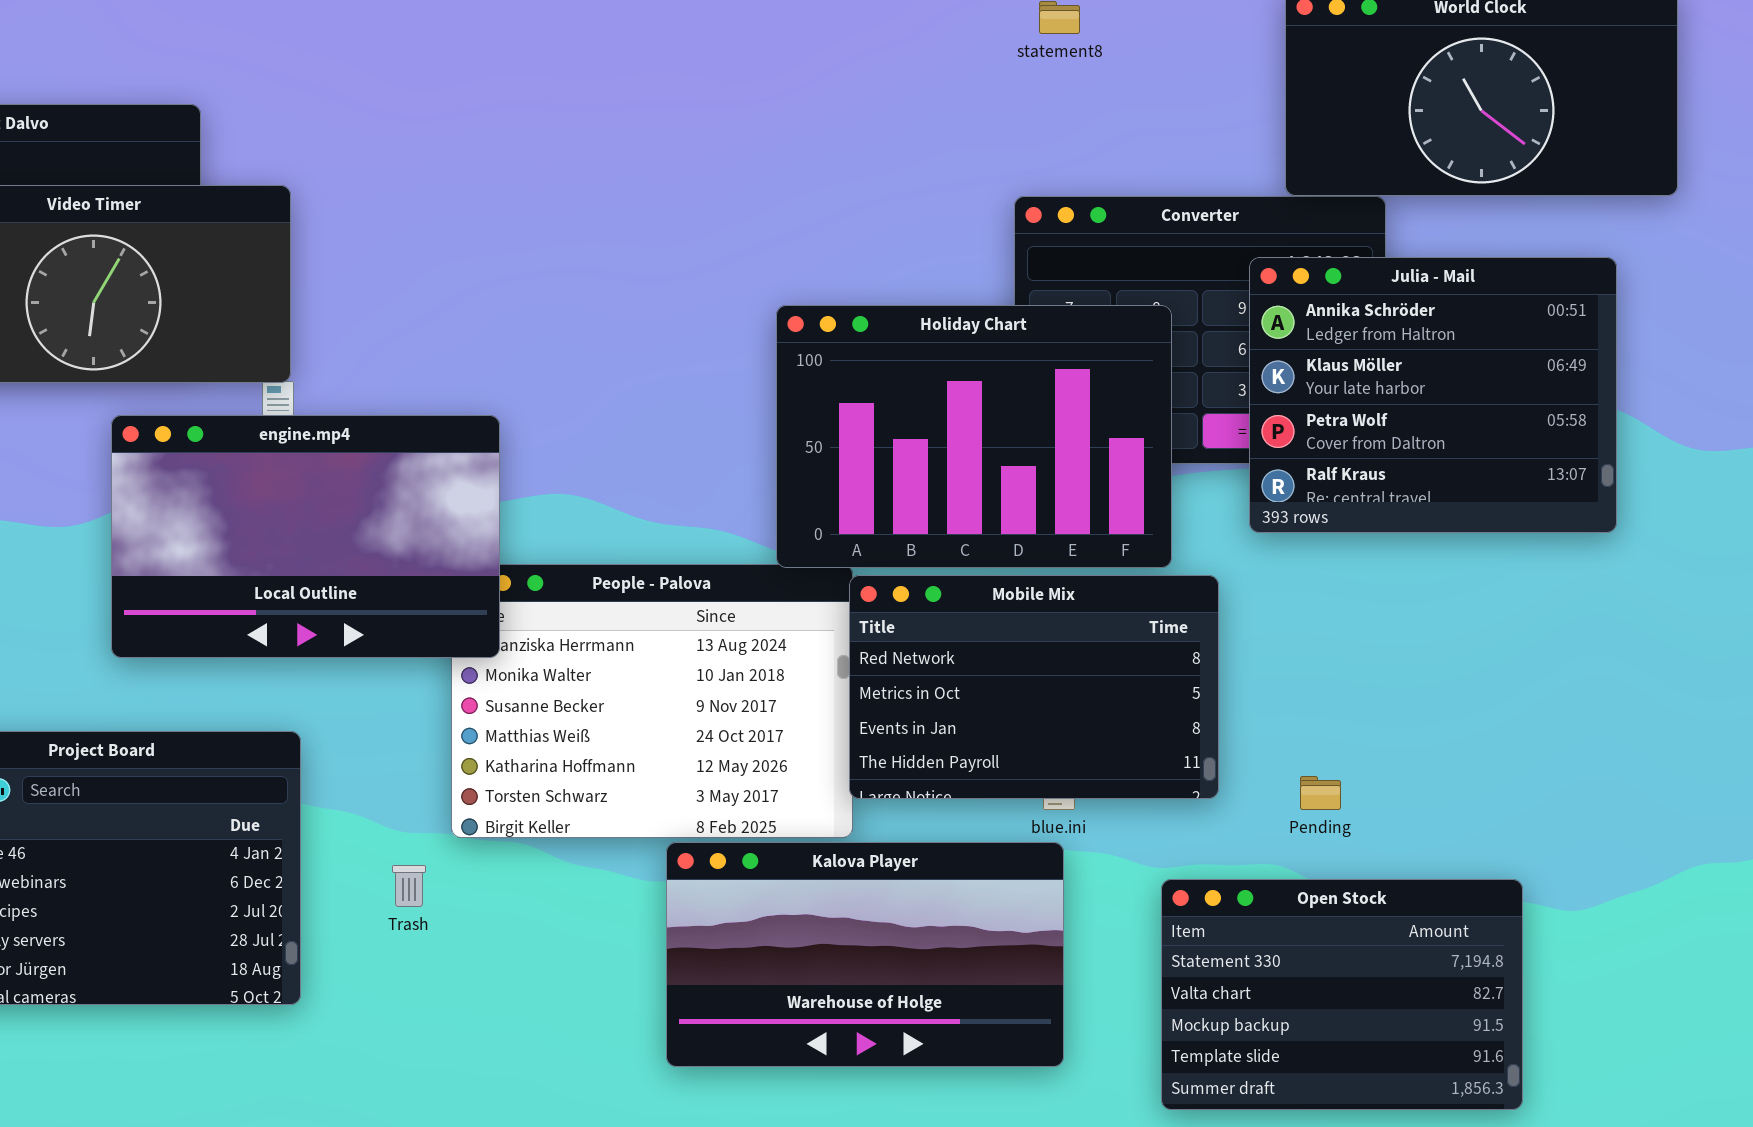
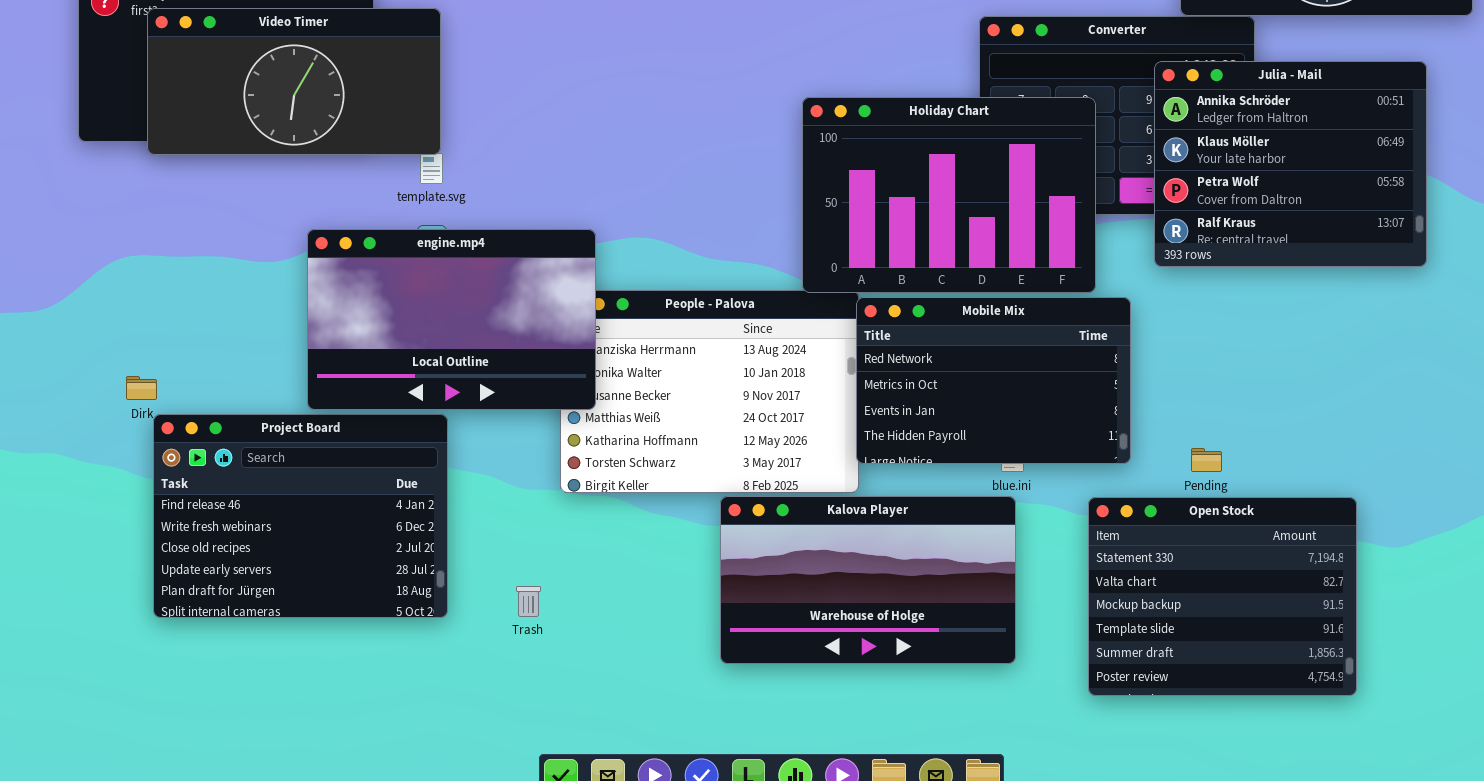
engine.mp4: [111,415,500,658] -> [307,229,596,410], moved
Trash: [392,865,426,907] -> [516,586,541,617], moved
Open Stock: [1161,879,1523,1110] -> [1088,497,1357,696], resized

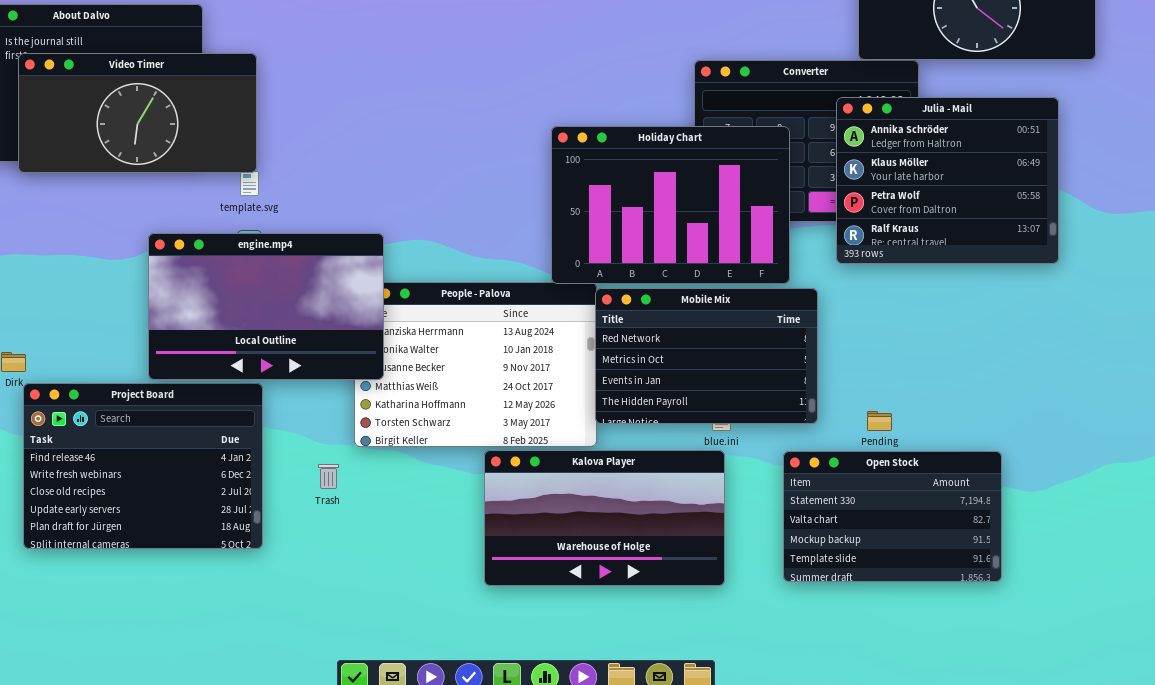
Open Stock: [1088,497,1357,696] -> [783,451,1002,582], resized
Trash: [516,586,541,617] -> [318,464,339,489], moved

